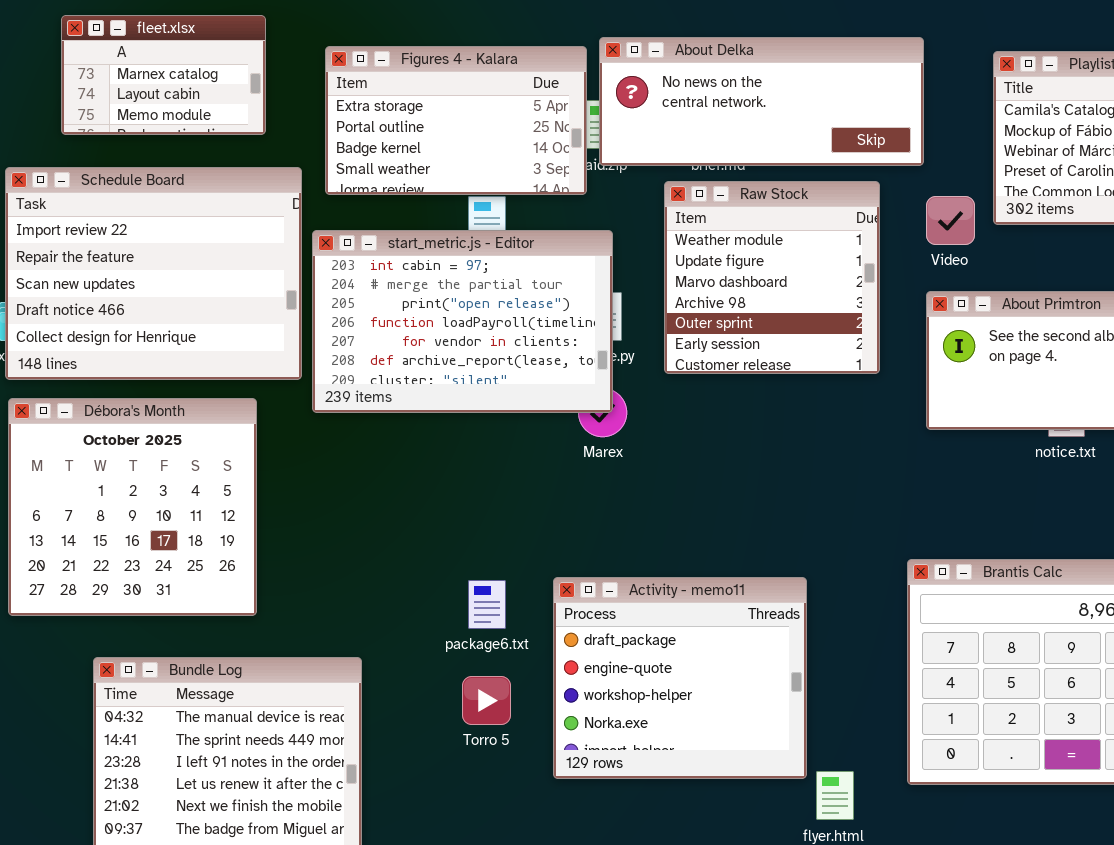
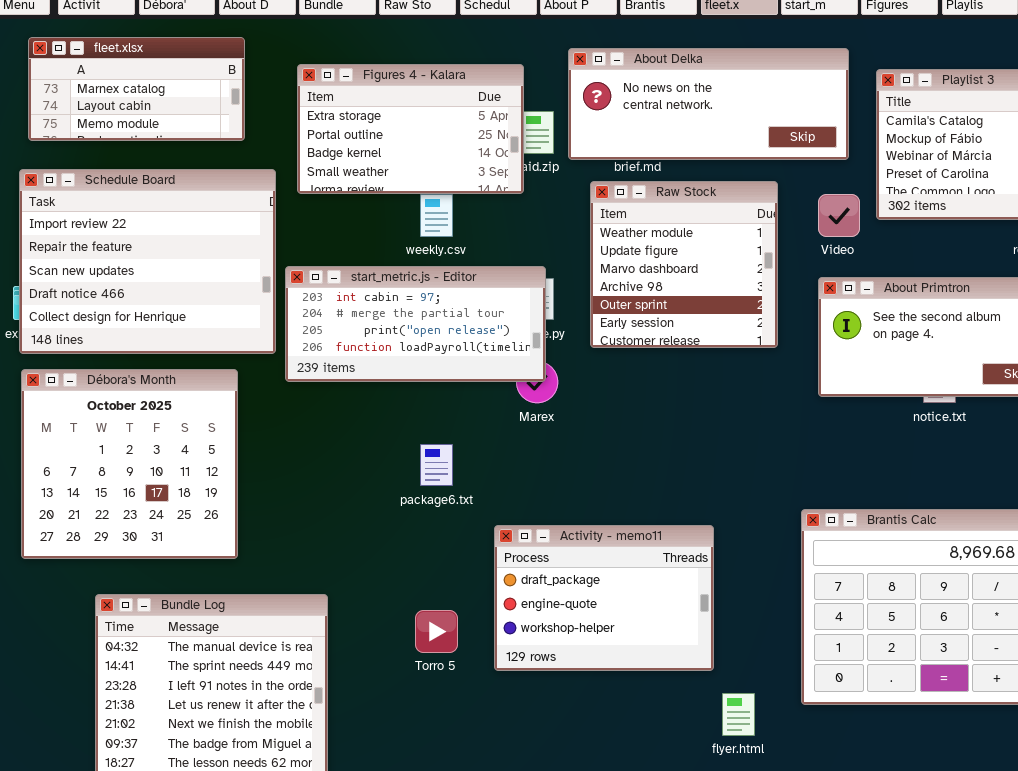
fleet.xlsx: [61,15,266,135] -> [28,37,245,141], resized
About Delka: [599,37,924,166] -> [568,48,849,160], moved
start_metric.js - Editor: [312,230,613,413] -> [285,266,546,382], resized
Activity - memo11: [553,577,807,779] -> [494,525,714,671], resized
package6.txt: [468,580,506,629] -> [420,444,453,486], moved

